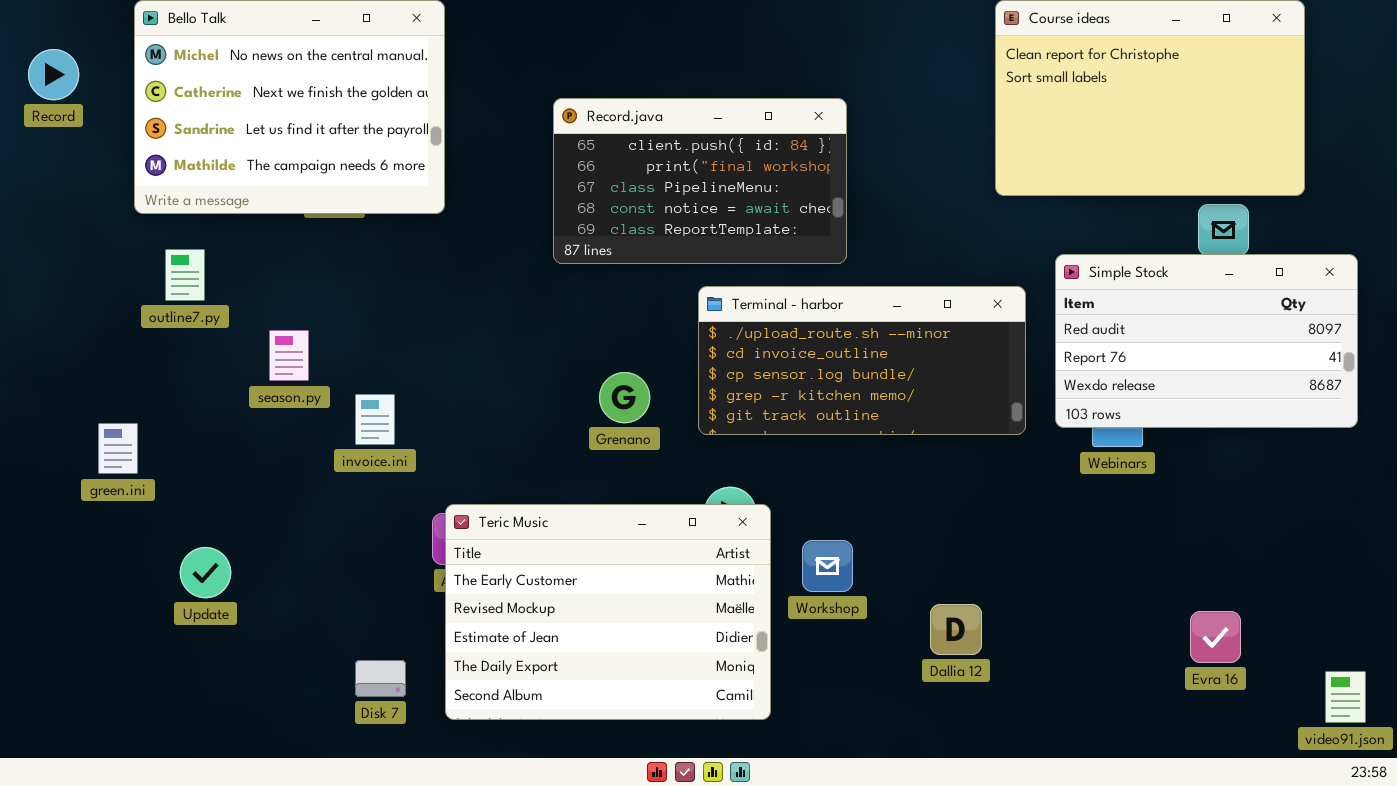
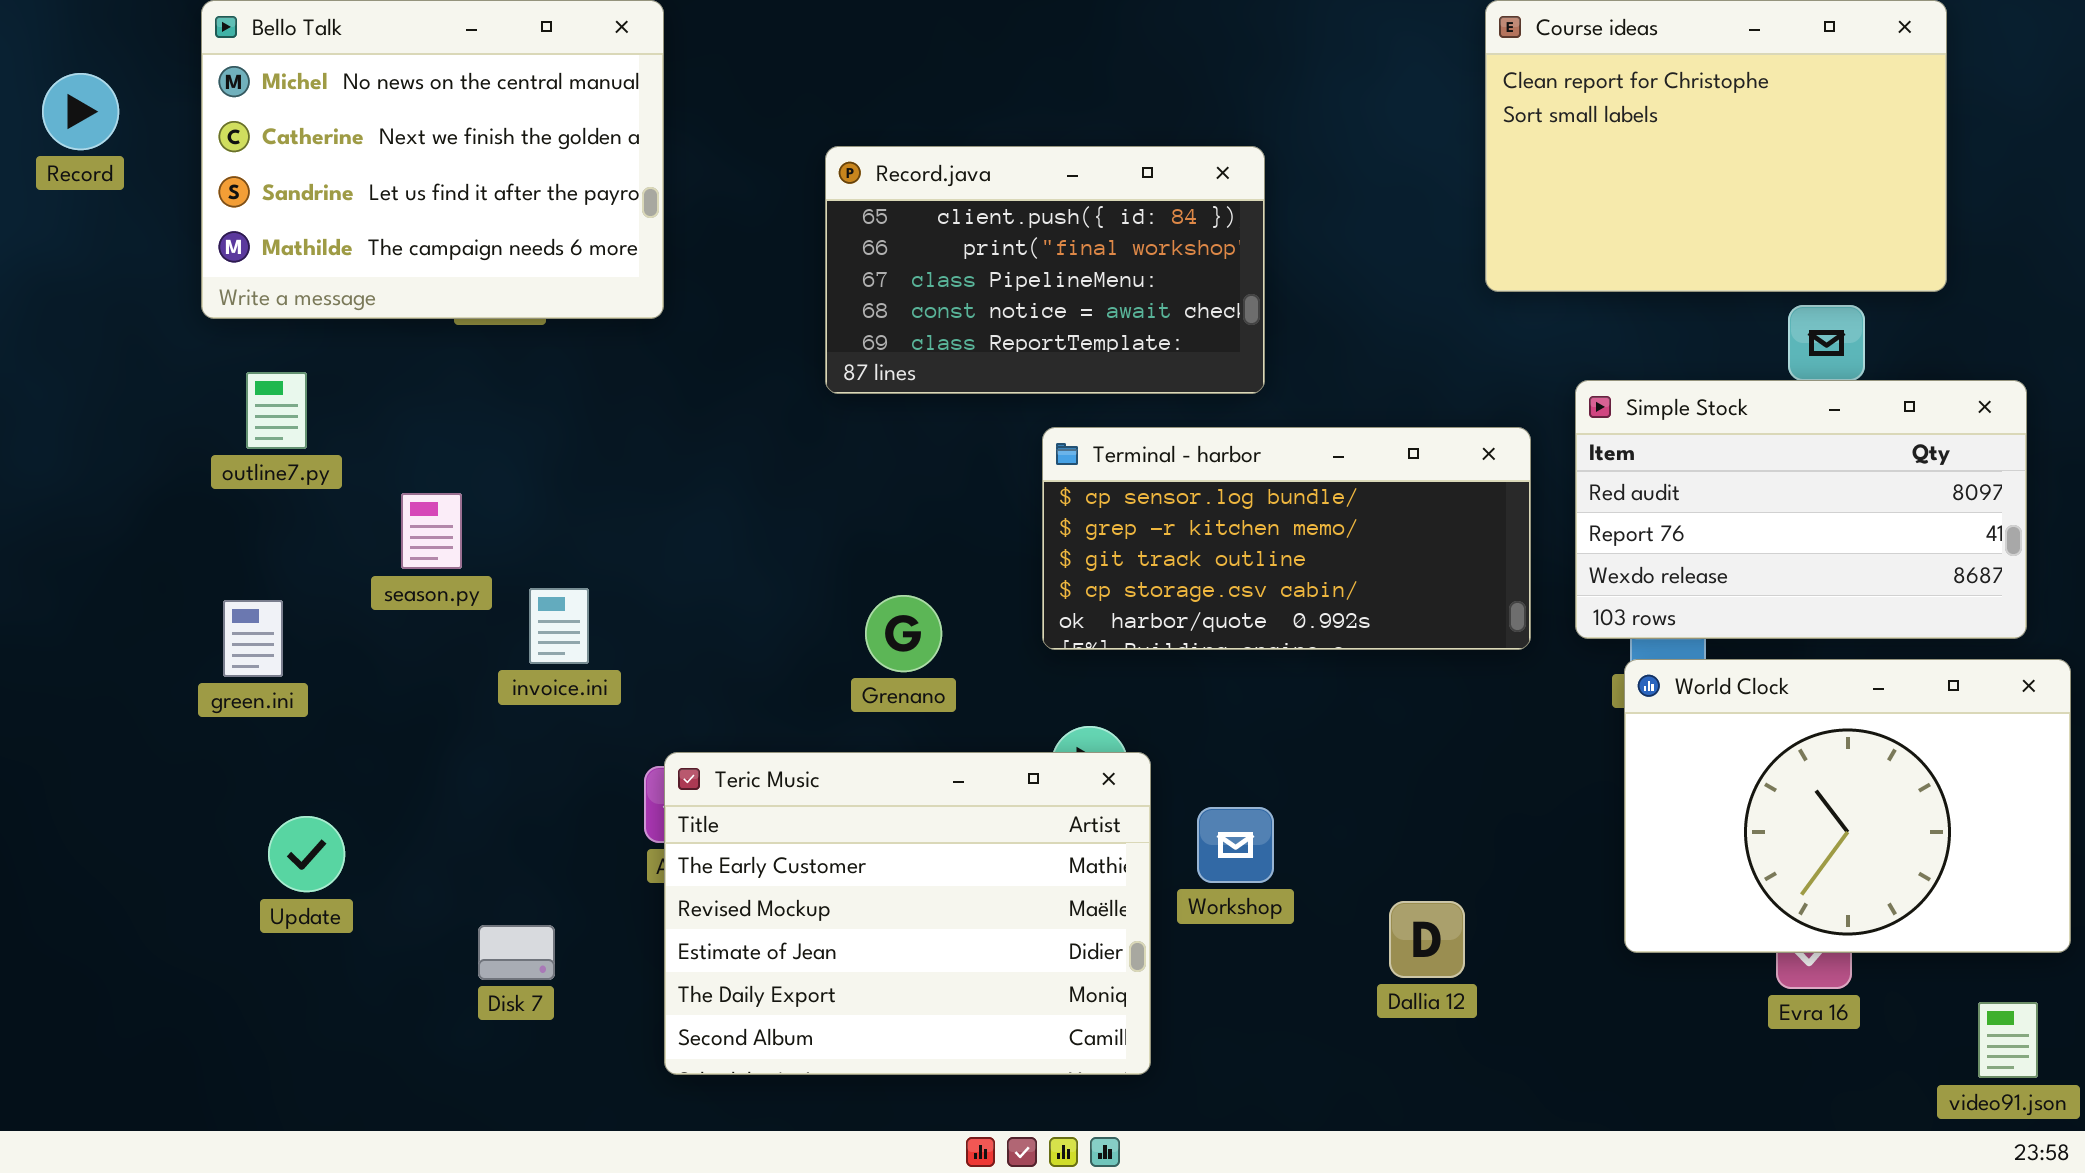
Terminal - harbor: [698,286,1026,435] -> [1042,427,1531,650], scrolled down 2 rows
Grenano: [599,372,650,423] -> [865,595,942,672], moved
green.ini: [98,423,138,474] -> [223,600,283,677], moved
World Clock: none -> [1624,659,2071,953], opened
Disk 7: [355,660,406,697] -> [478,925,555,980], moved

